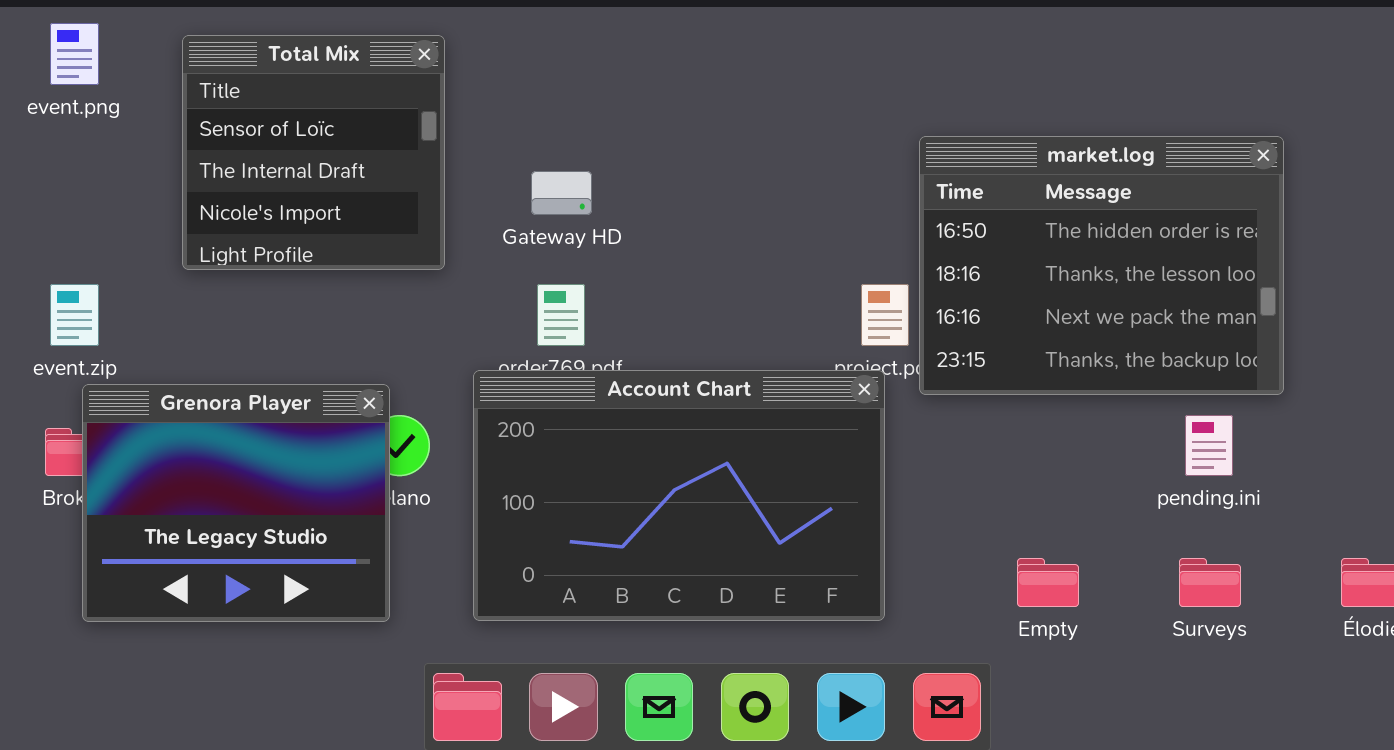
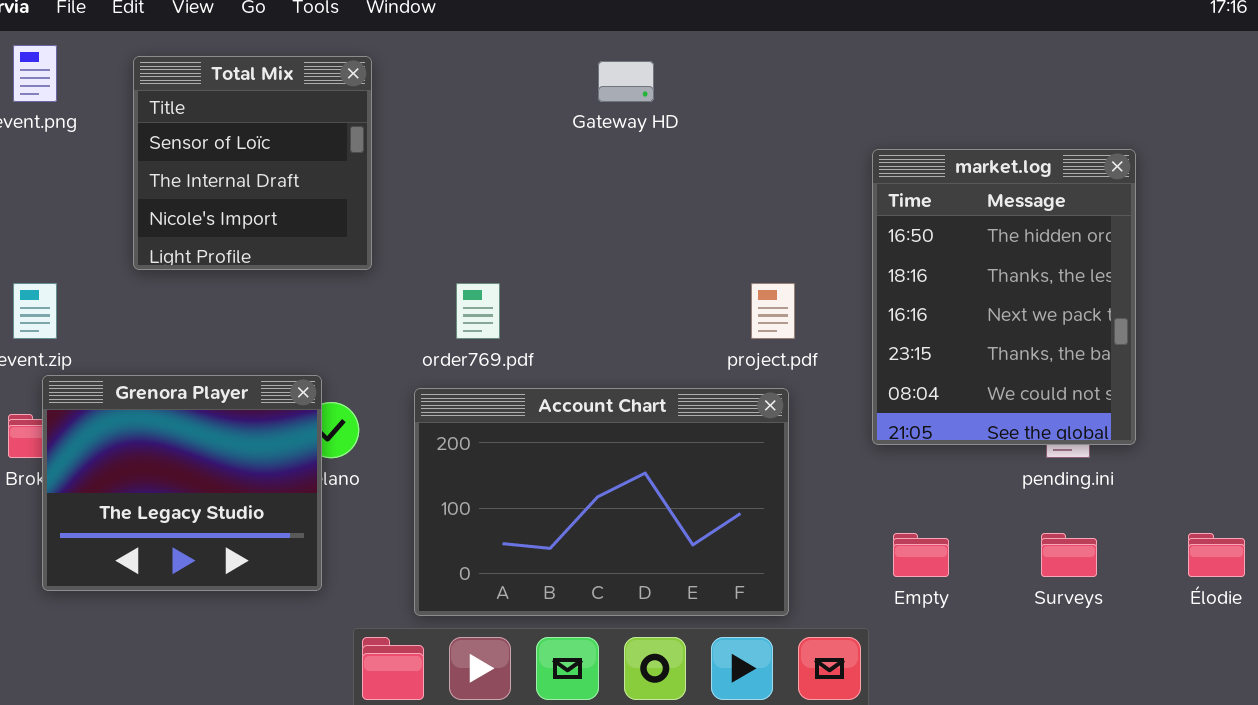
market.log: [919,136,1284,395] -> [872,149,1136,445], resized
Gateway HD: [531,171,592,215] -> [598,61,654,102], moved
Account Chart: [473,370,885,621] -> [414,388,789,616], moved

